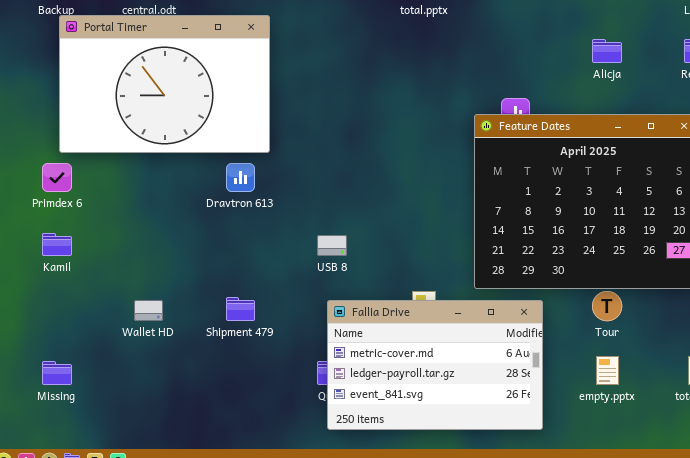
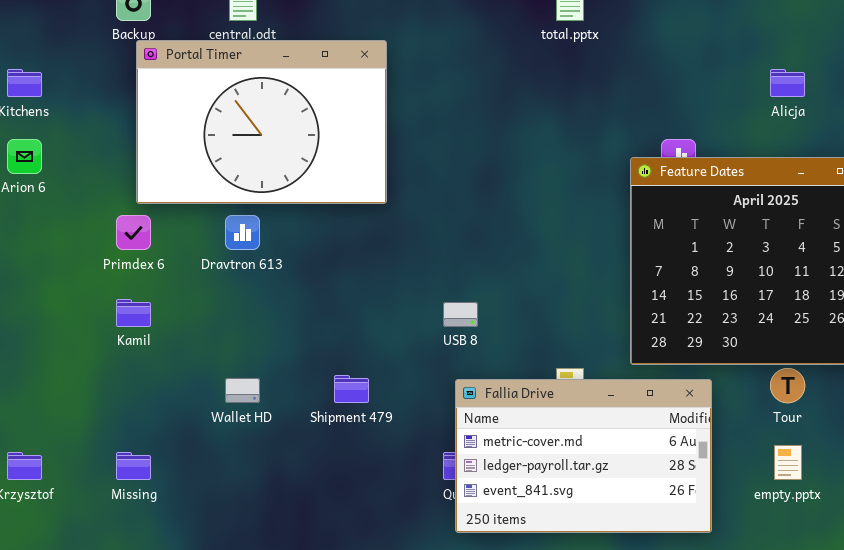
Dravtron 613: [226,163,255,192] -> [225,215,260,250], moved

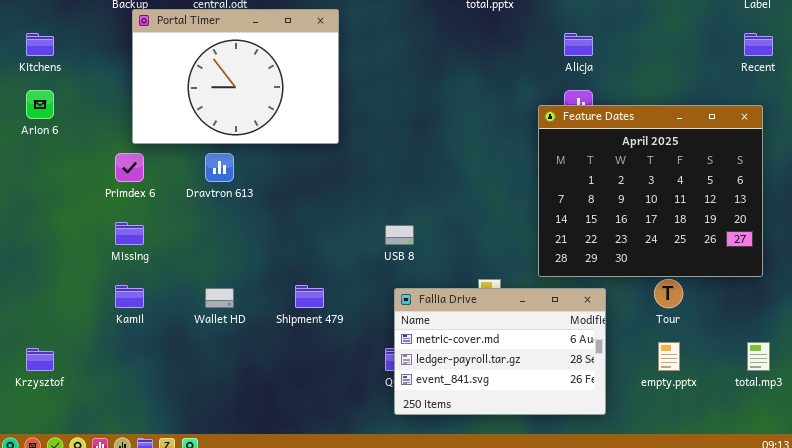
Alicja: [770,69,805,97] -> [564,33,593,56], moved
Kamil: [116,299,151,327] -> [115,285,144,308], moved
Missing: [116,452,151,480] -> [115,222,144,245], moved

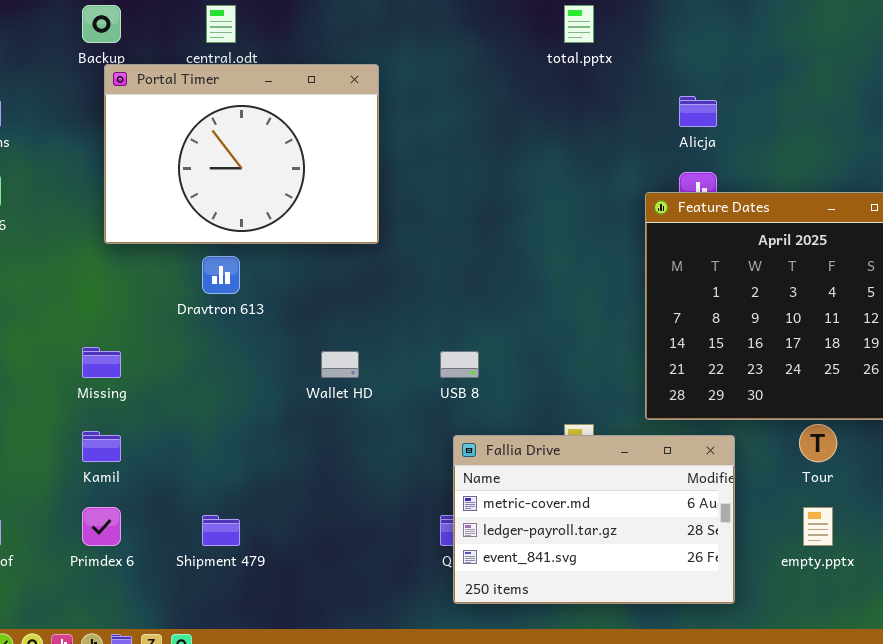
Primdex 6: [115,153,144,182] -> [82,507,121,546], moved
Shipment 479: [295,285,324,308] -> [202,515,240,546], moved
Wallet HD: [205,288,234,308] -> [321,351,359,378], moved

